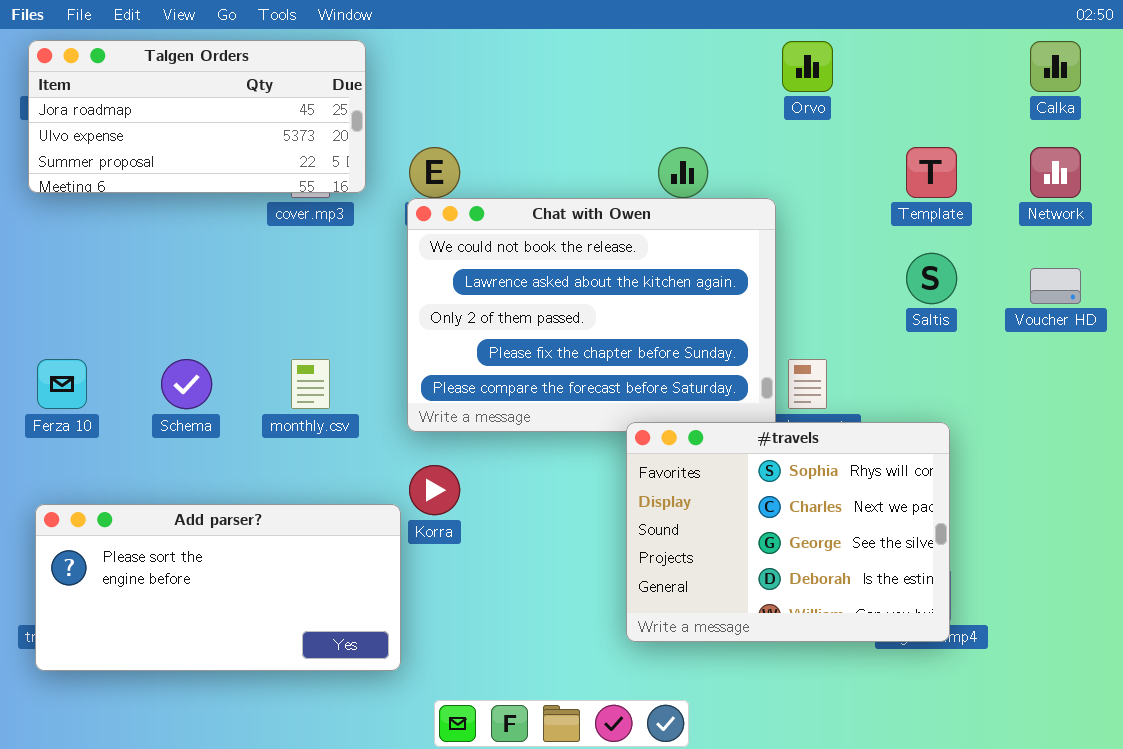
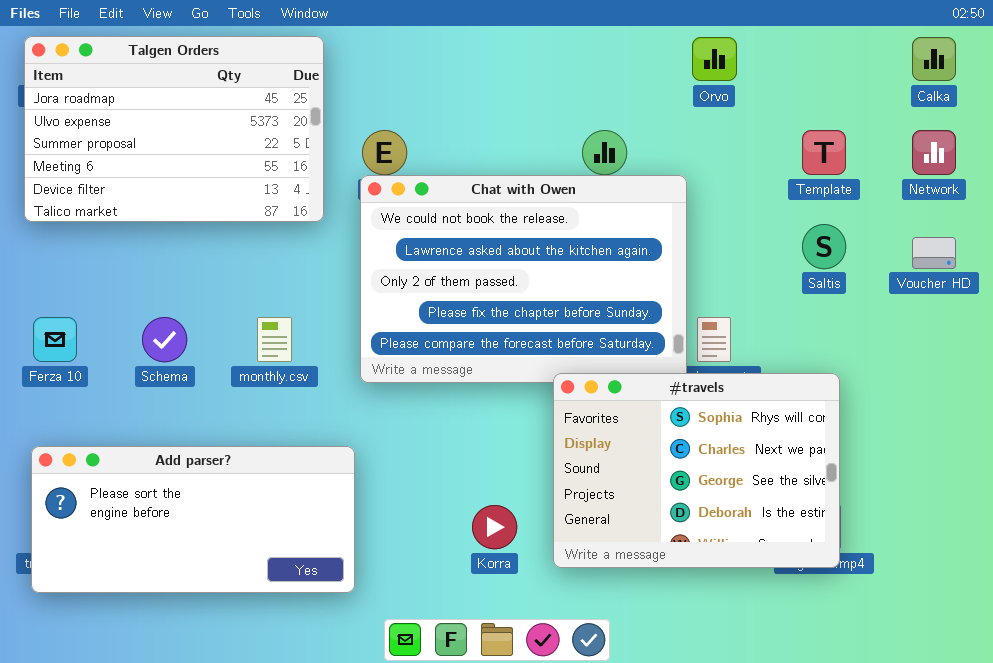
Talgen Orders: [28,40,366,193] -> [24,36,324,222], resized
Korra: [409,465,460,515] -> [472,505,517,549], moved

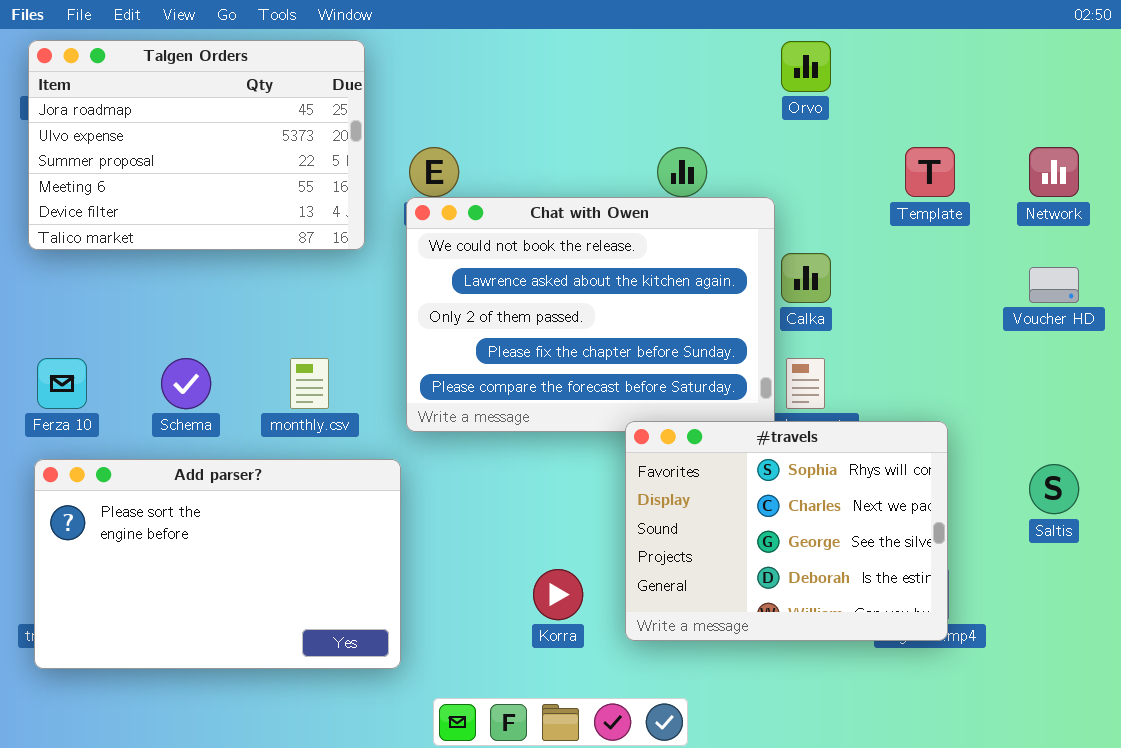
Calka: [912,37,956,81] -> [781,253,831,303], moved
Saltis: [802,224,846,269] -> [1029,464,1079,514], moved
Add parser?: [31,446,355,593] -> [34,459,401,669], resized

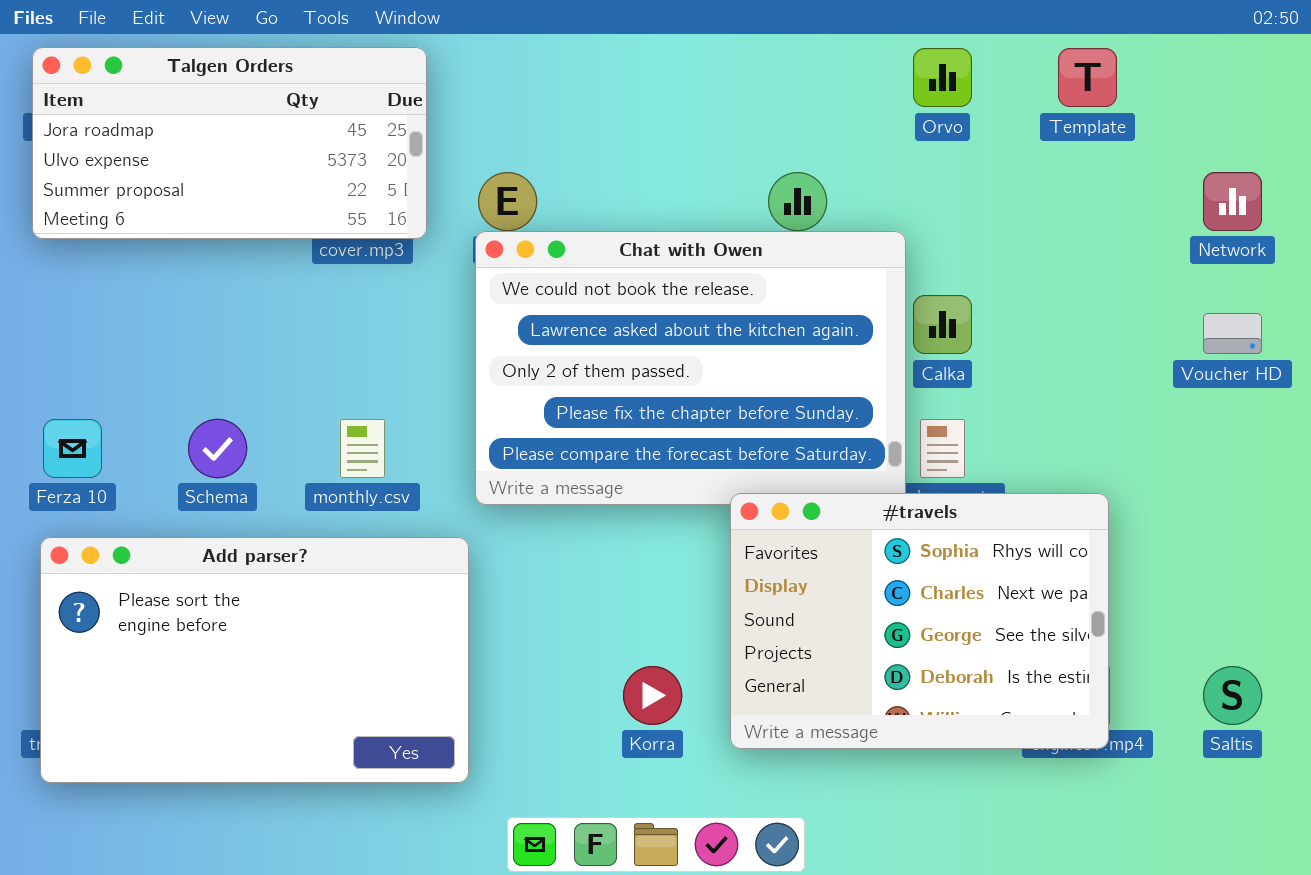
Talgen Orders: [28,40,365,250] -> [32,47,427,239], resized
Template: [905,147,955,197] -> [1058,48,1117,107], moved
Saltis: [1029,464,1079,514] -> [1203,666,1262,725], moved

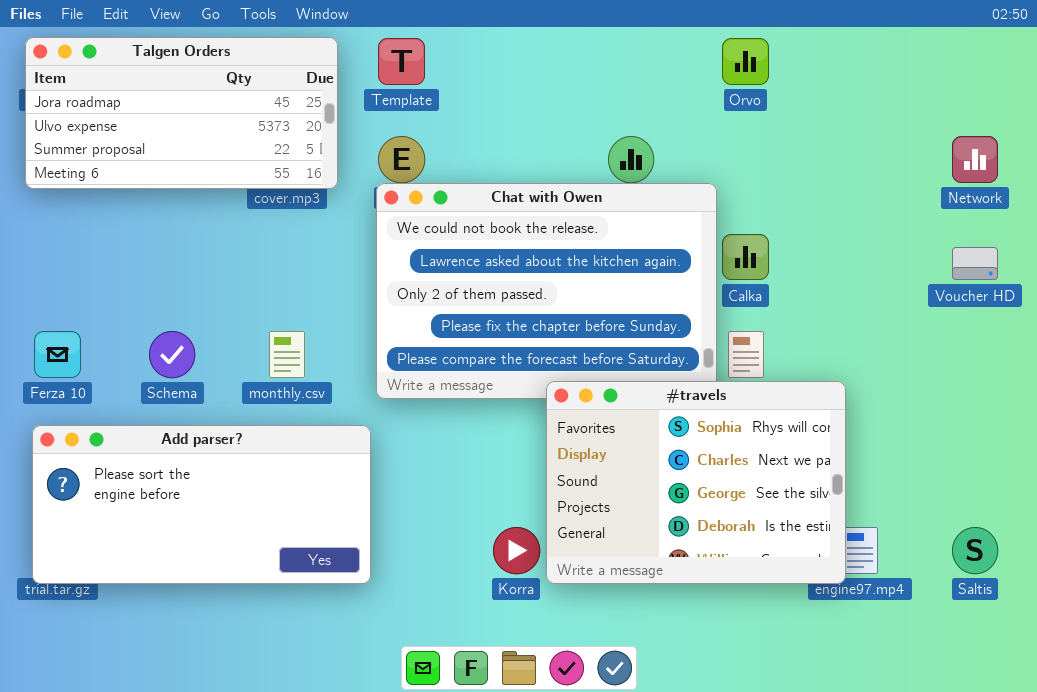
Template: [1058,48,1117,107] -> [378,38,425,85], moved
#travels: [730,493,1109,749] -> [546,381,846,584], moved
Add parser?: [40,537,469,783] -> [32,425,371,584], resized

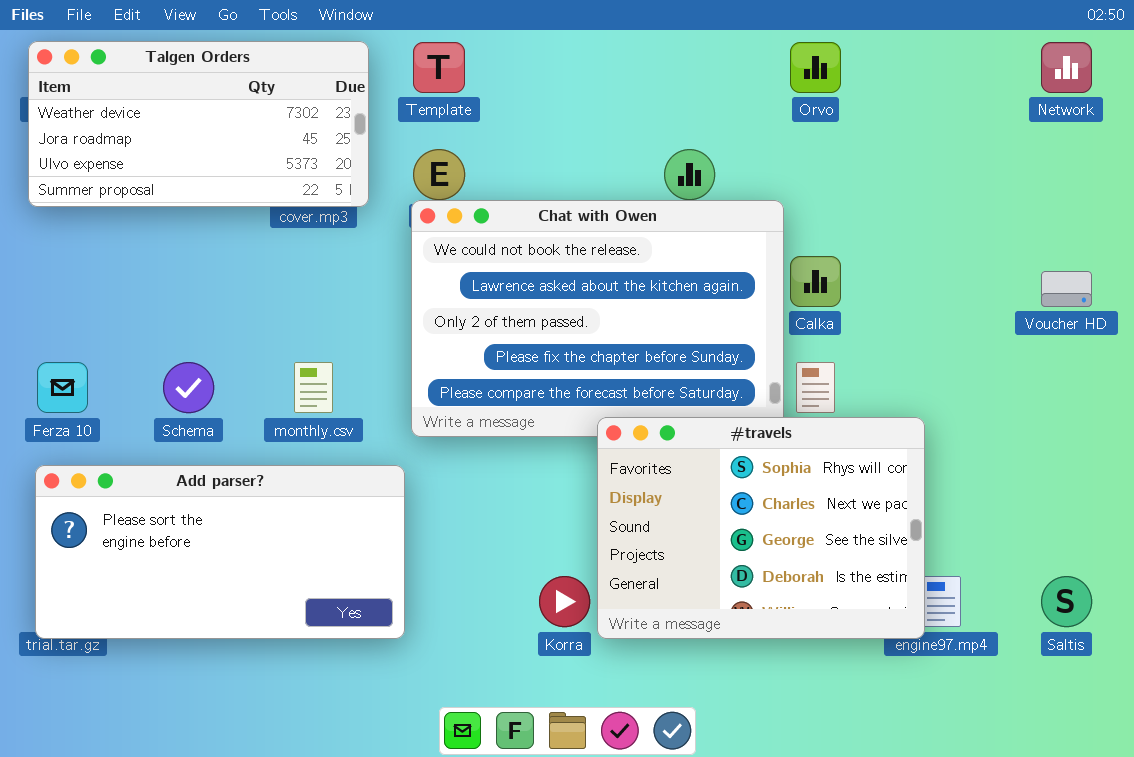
Talgen Orders: [25,37,338,189] -> [28,41,369,207], scrolled up 1 row
Network: [952,136,998,183] -> [1041,42,1092,93], moved

